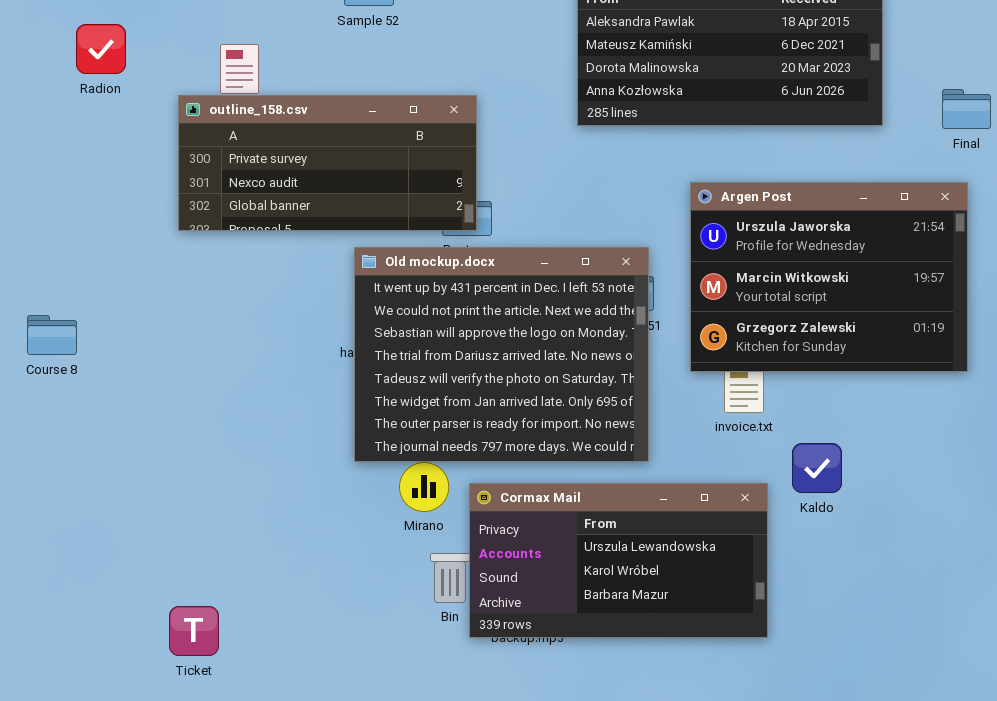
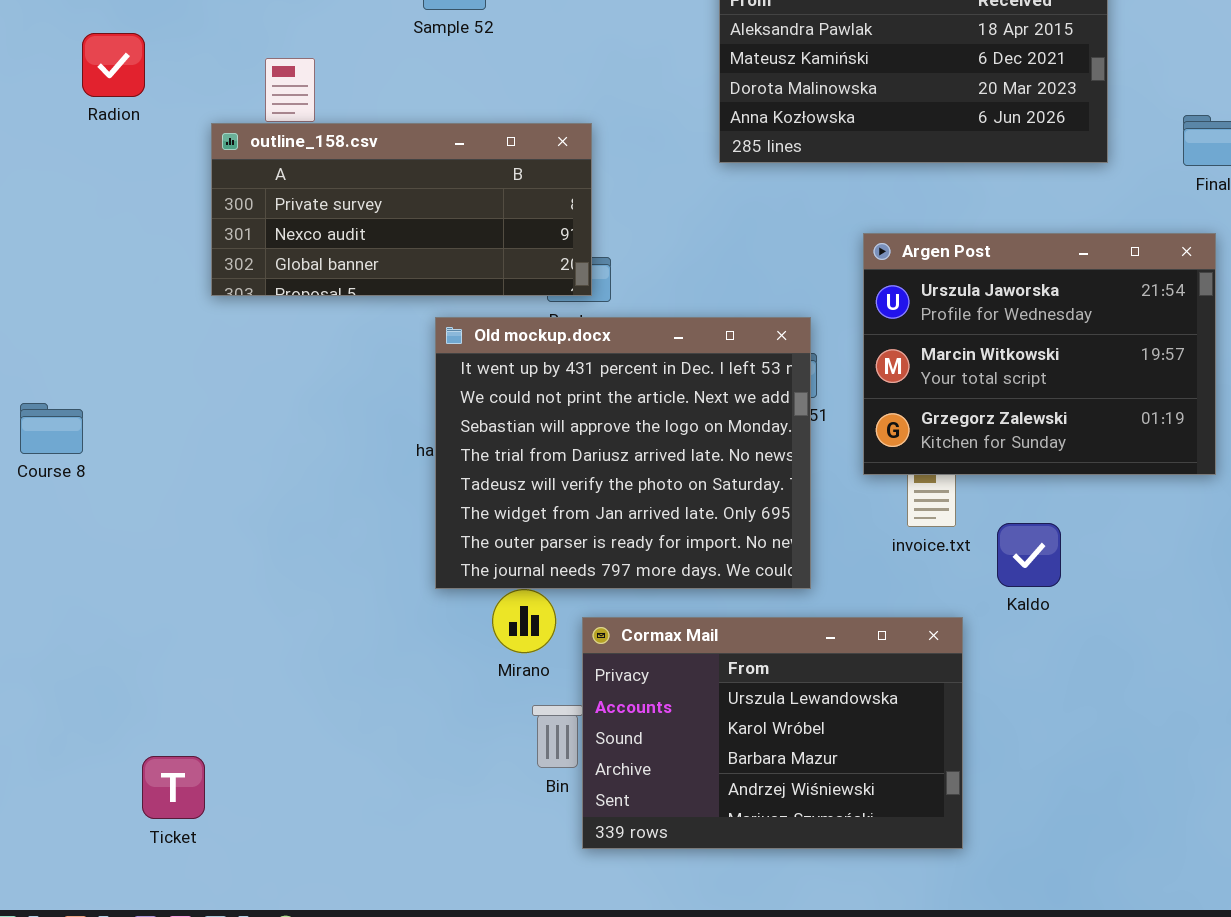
Kaldo: [792,443,842,493] -> [997,523,1061,587], moved
Cormax Mail: [469,483,768,638] -> [582,617,963,849], resized
Ticket: [169,606,219,656] -> [142,756,205,819], moved

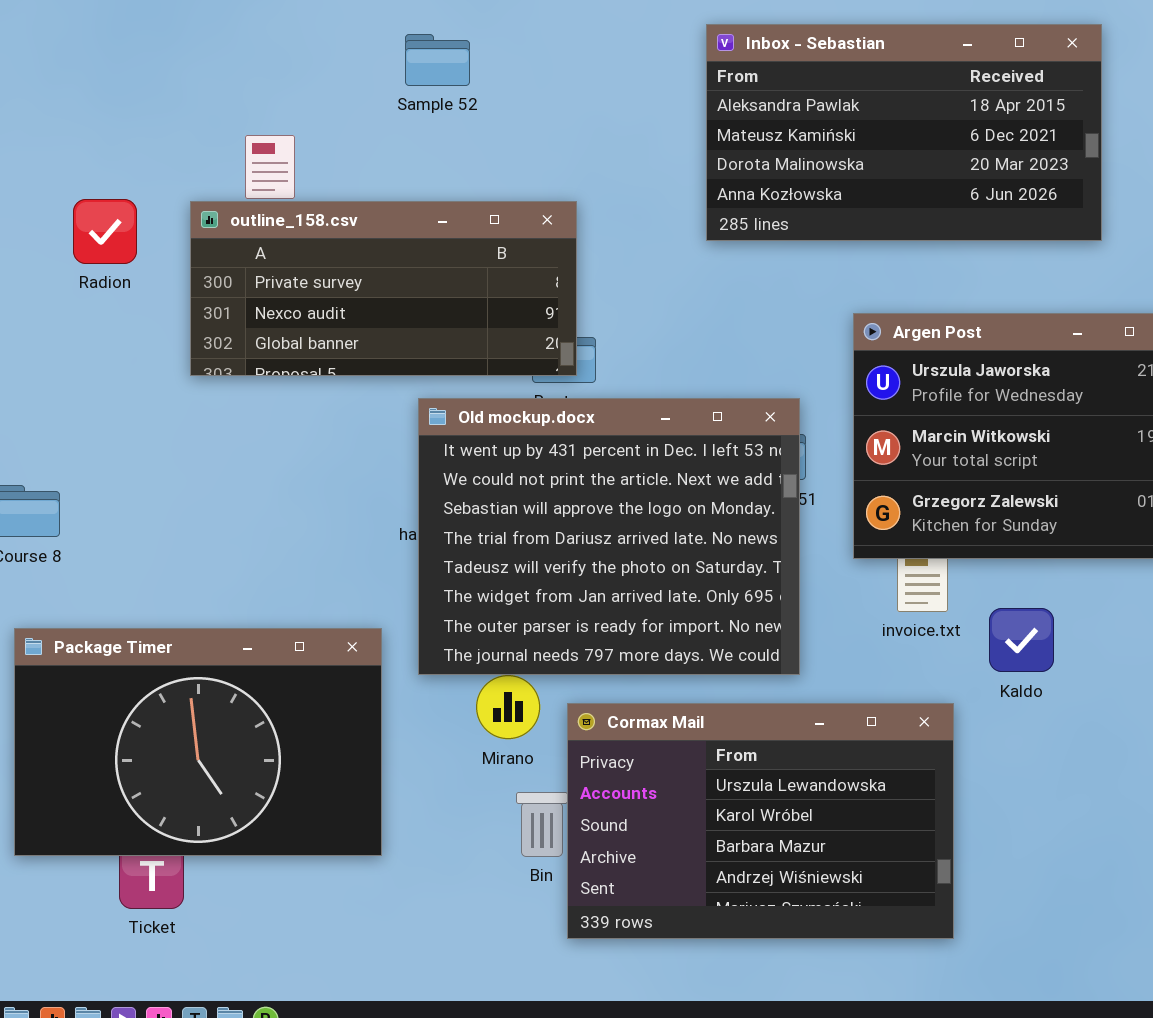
Radion: [82,33,145,97] -> [73,199,137,264], moved
Package Timer: none -> [14,628,382,856], opened

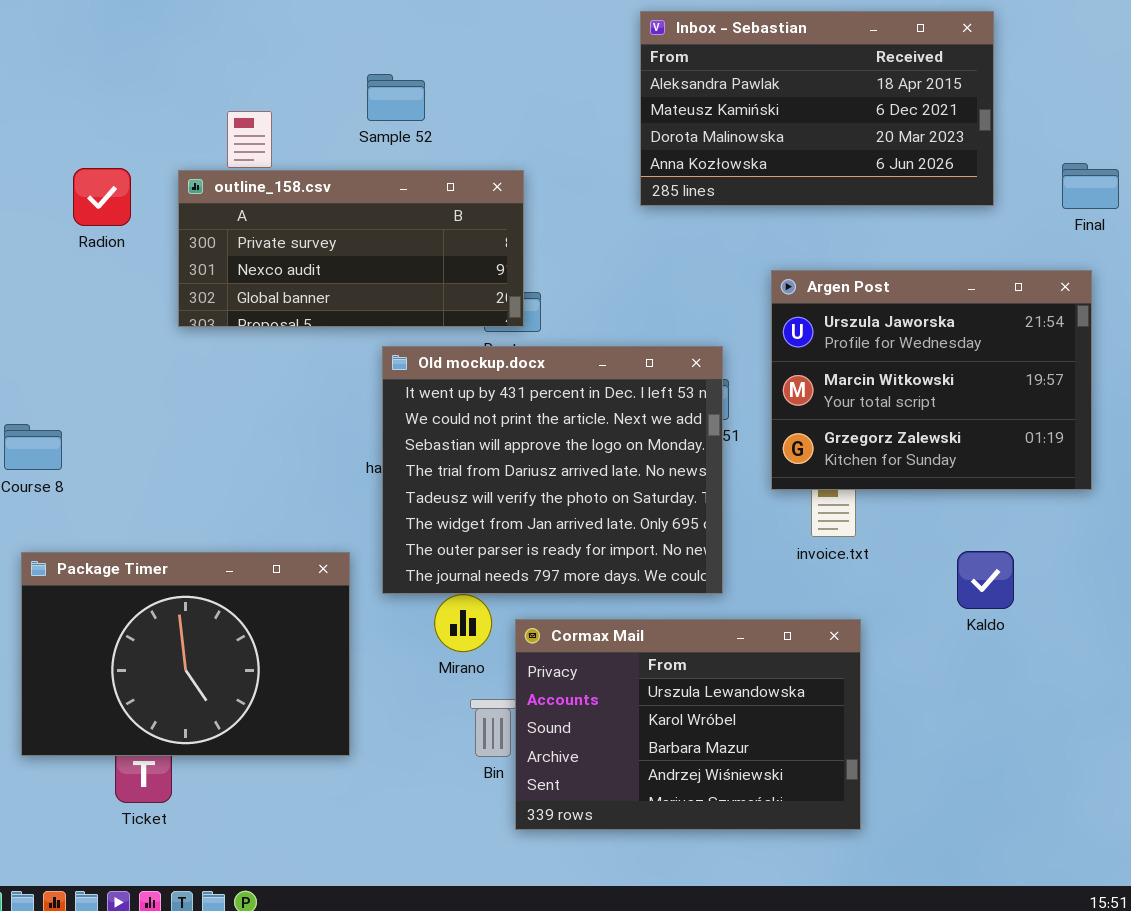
Sample 52: [405,34,470,86] -> [367,74,425,121], moved
Kaldo: [989,608,1054,672] -> [957,551,1014,609], moved

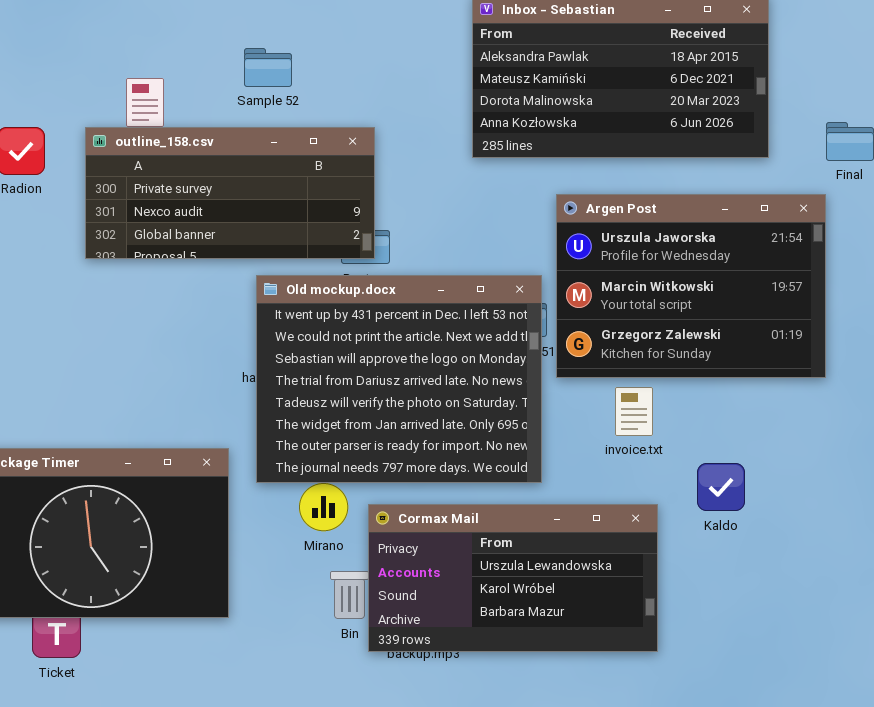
Argen Post: [771,270,1092,490] -> [556,194,826,378], moved
Kaldo: [957,551,1014,609] -> [697,463,745,511], moved
Cormax Mail: [515,619,861,830] -> [368,504,658,652], resized

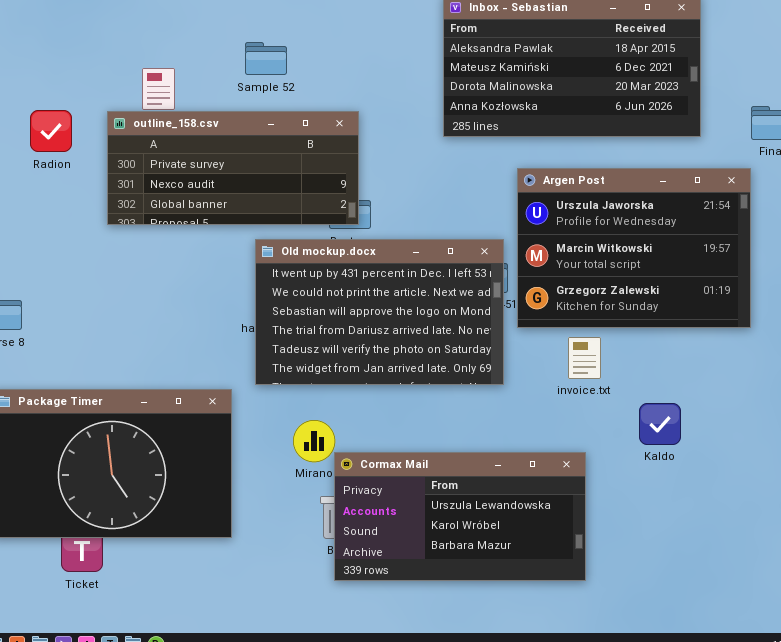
Old mockup.docx: [256,275,542,483] -> [255,239,504,385], resized
Cormax Mail: [368,504,658,652] -> [334,452,586,581], moved

